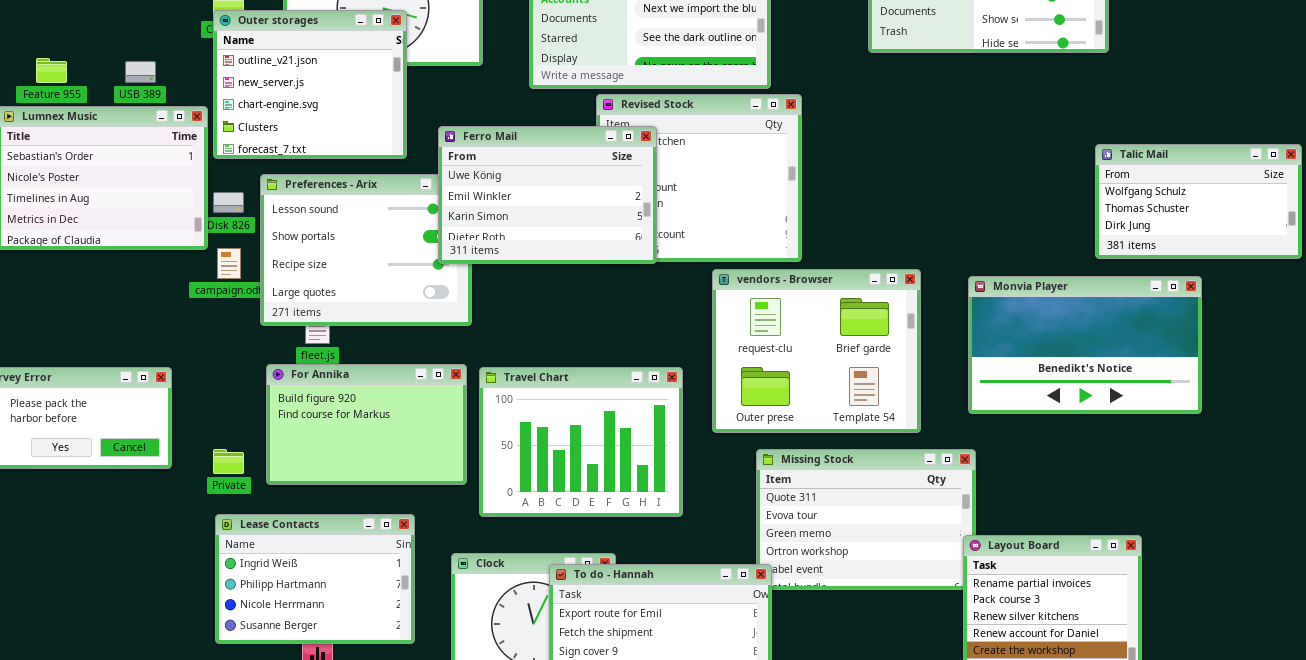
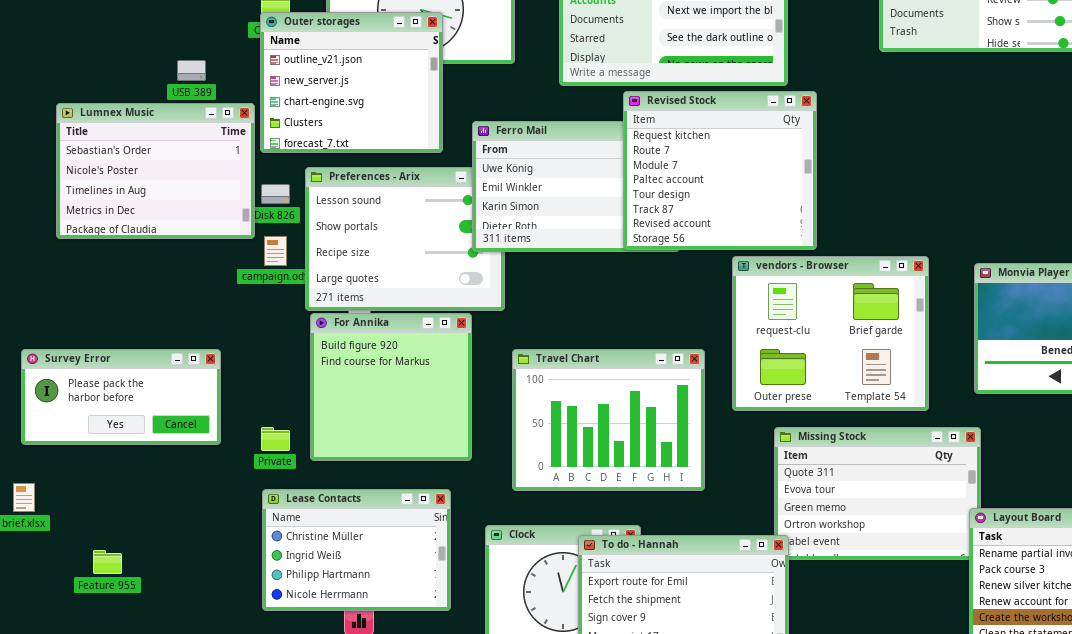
Feature 955: [36,58,67,83] -> [93,550,122,574], moved
Revised Stock: [596,94,802,262] -> [623,91,817,250], raised
For Annika: [266,364,467,485] -> [310,313,472,461], resized
Lease Contacts: [215,514,415,644] -> [262,489,451,611], scrolled up 1 row

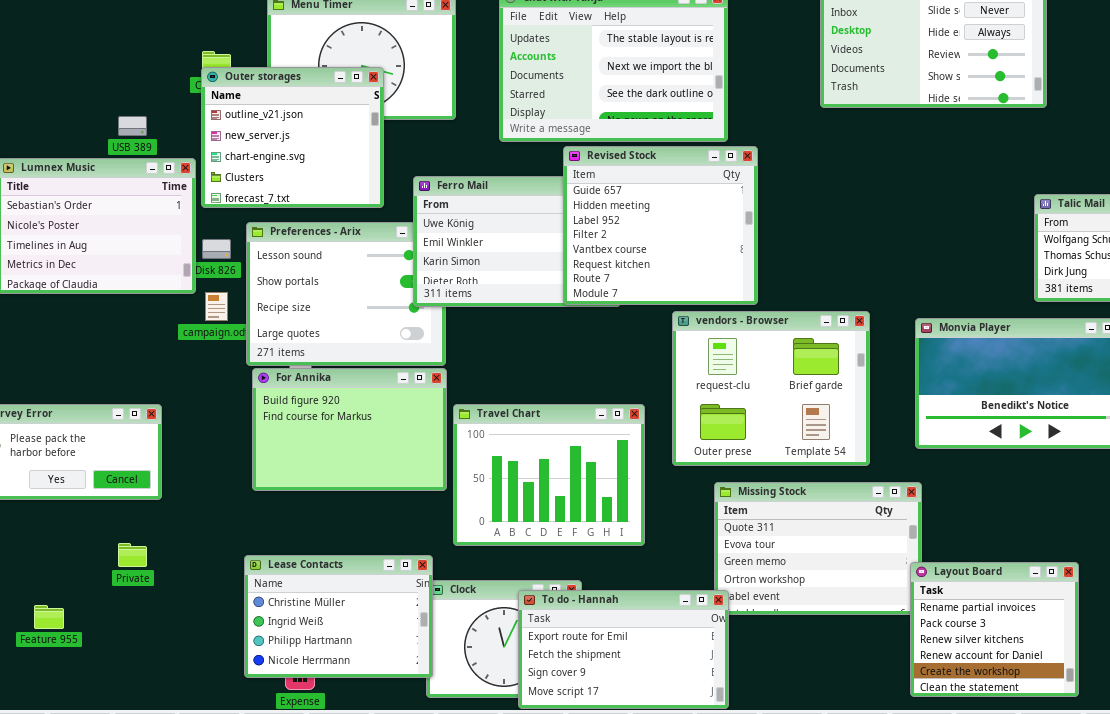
Revised Stock: [623,91,817,250] -> [563,146,758,305], scrolled up 5 rows
For Annika: [310,313,472,461] -> [252,368,447,491], resized
Private: [261,427,290,451] -> [118,543,147,567], moved
Lease Contacts: [262,489,451,611] -> [244,555,433,678], moved

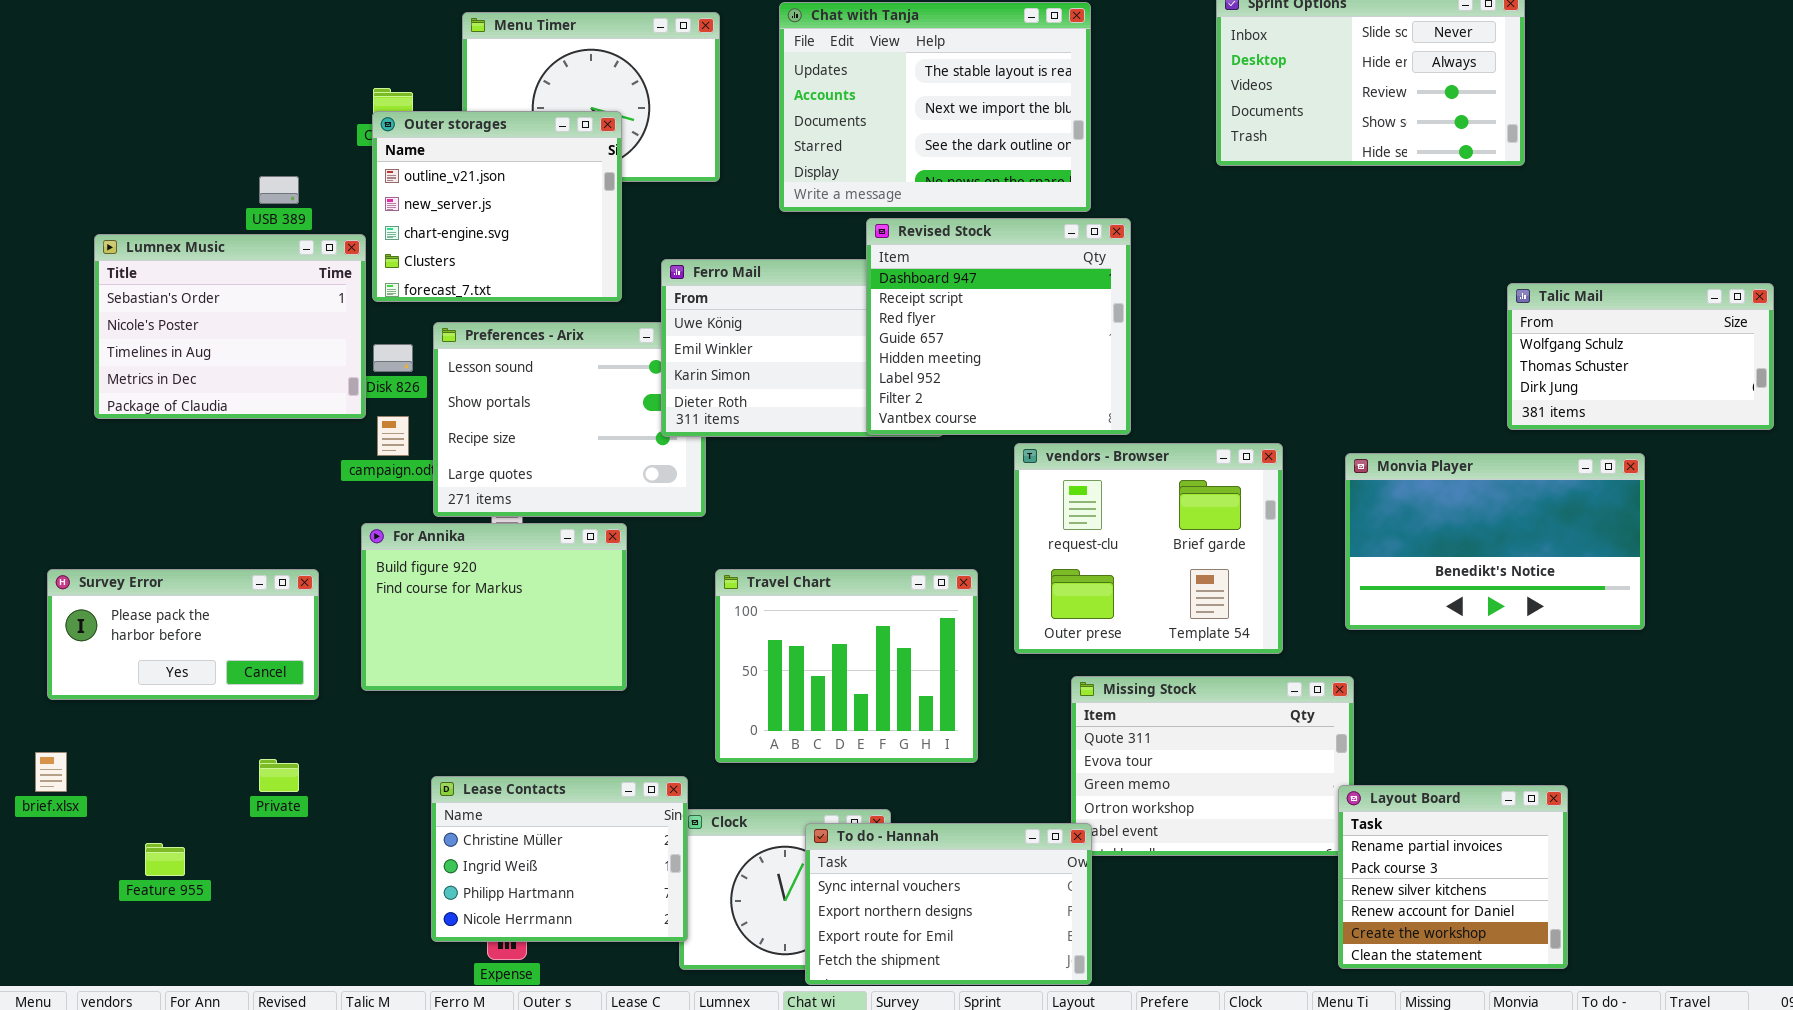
Revised Stock: [563,146,758,305] -> [866,218,1131,435], scrolled up 3 rows
For Annika: [252,368,447,491] -> [361,523,627,691], moved
To do - Hannah: [518,590,729,709] -> [805,823,1092,985], scrolled up 2 rows

